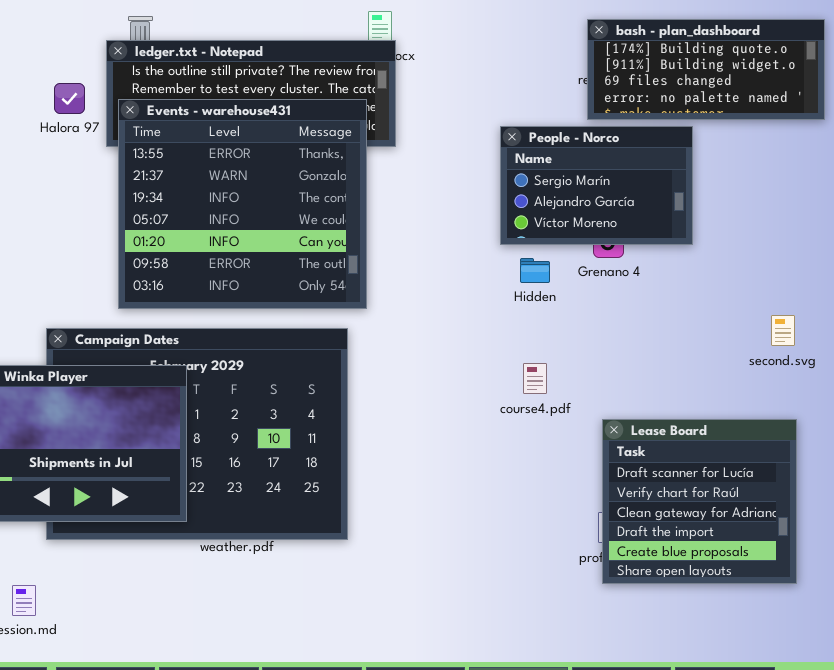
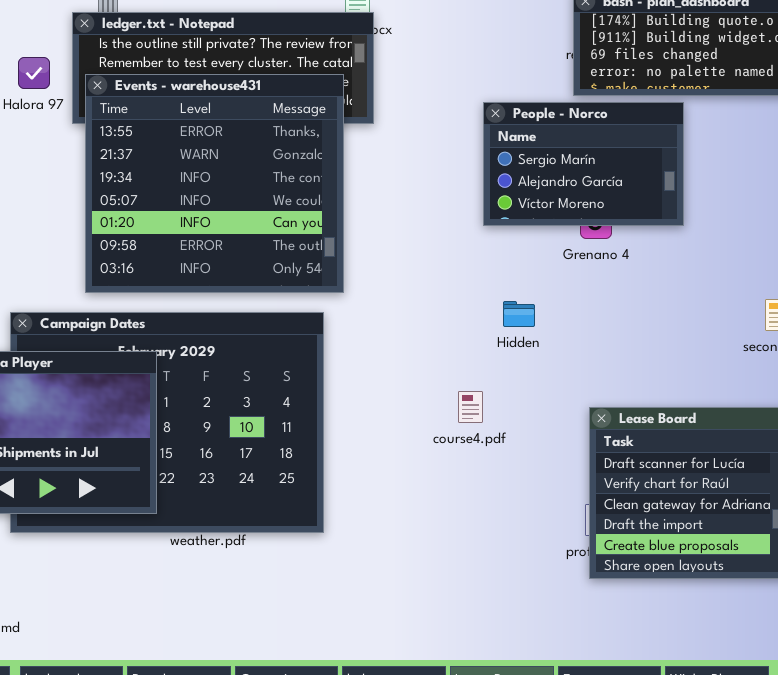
Hidden: [520,258,550,283] -> [503,301,535,327], moved
course4.pdf: [523,363,547,394] -> [458,391,483,423], moved

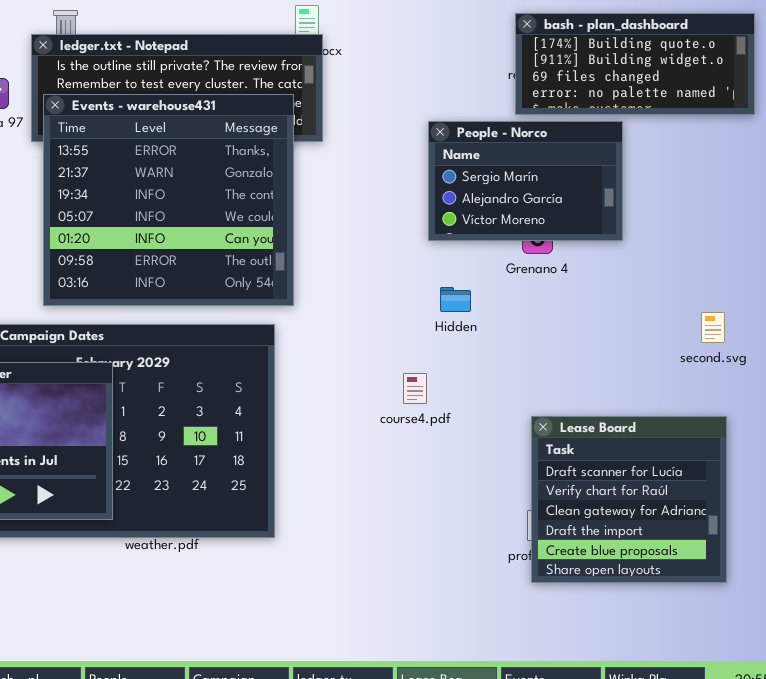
Hidden: [503,301,535,327] -> [440,287,471,312], moved
course4.pdf: [458,391,483,423] -> [403,373,427,404], moved

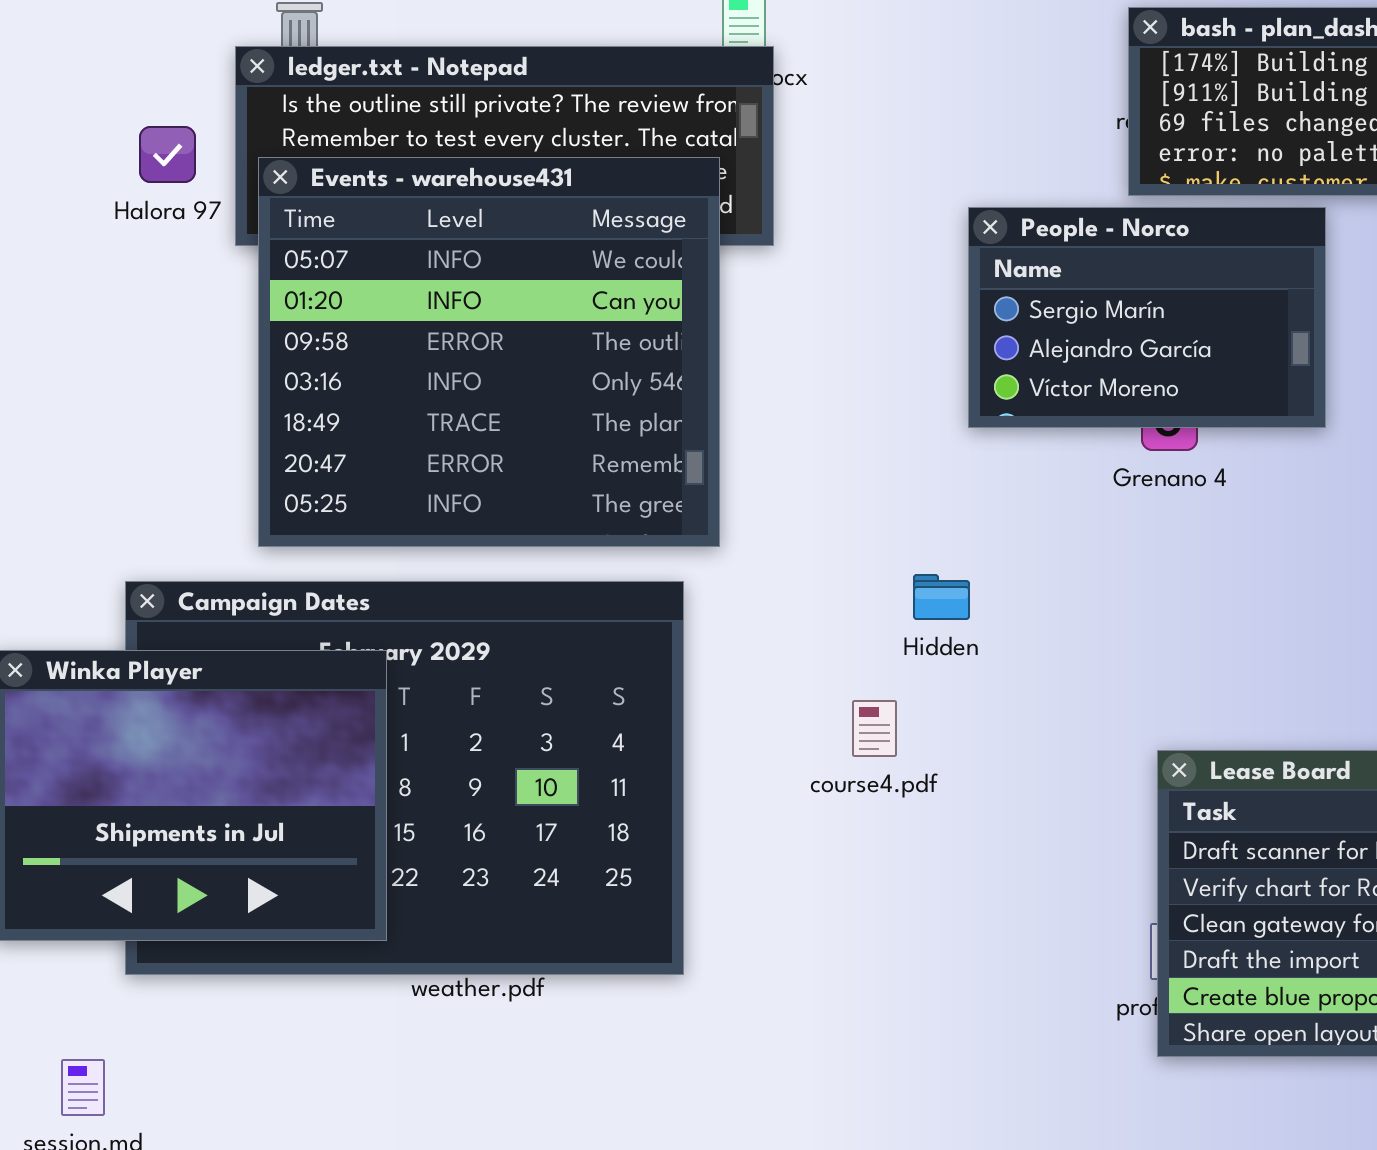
Events - warehouse431: [43,94,294,306] -> [258,157,720,547], scrolled down 3 rows
Hidden: [440,287,471,312] -> [913,574,970,620], moved
course4.pdf: [403,373,427,404] -> [852,700,897,757], moved

